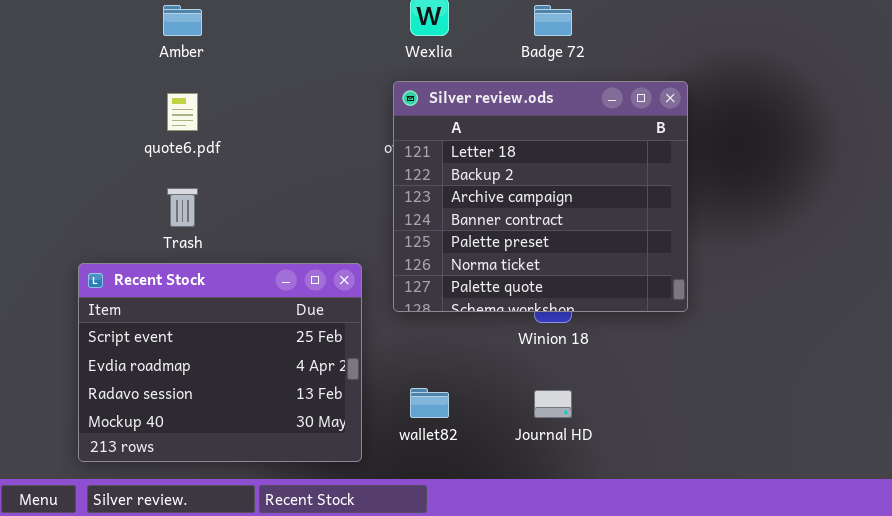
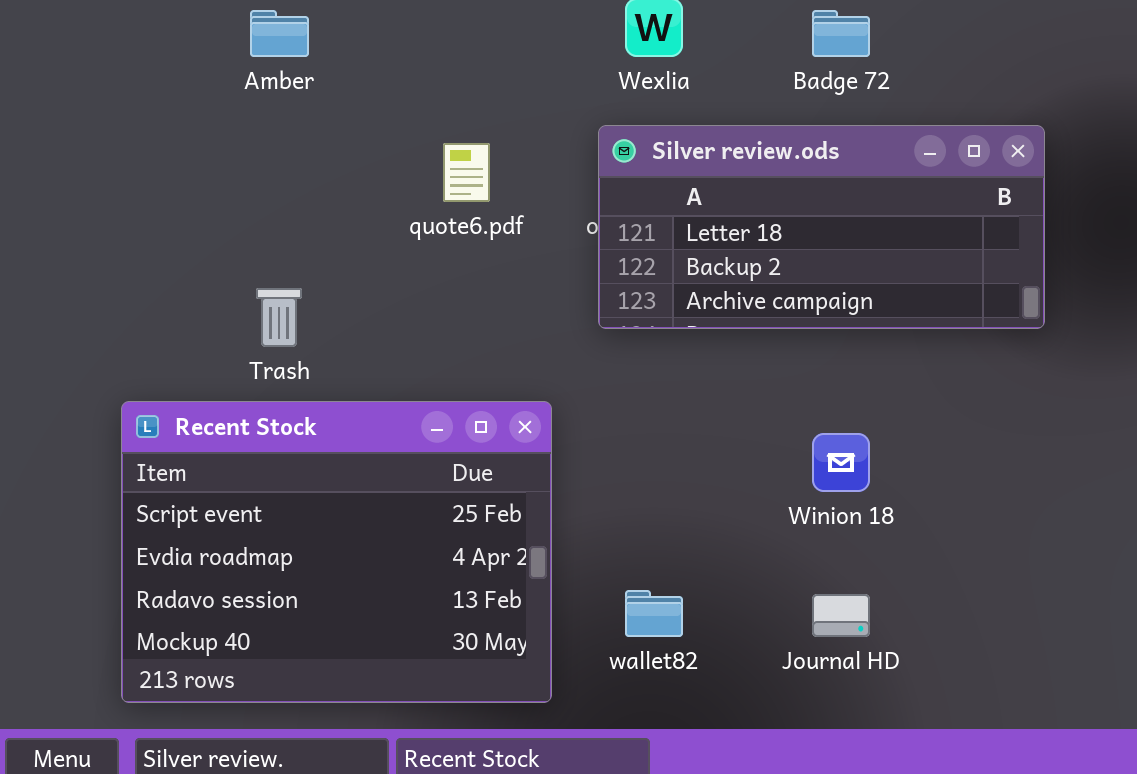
Silver review.ods: [393,81,688,312] -> [598,125,1045,329], resized
quote6.pdf: [167,93,198,131] -> [443,143,490,202], moved

